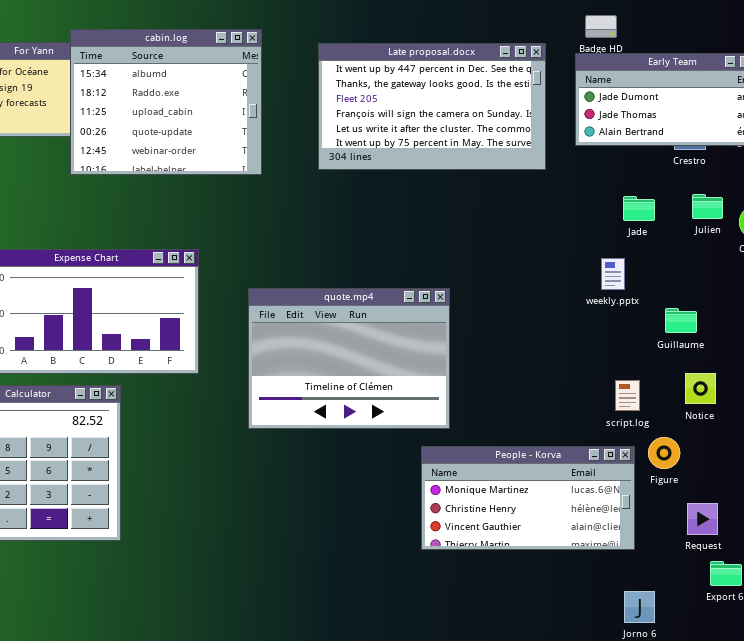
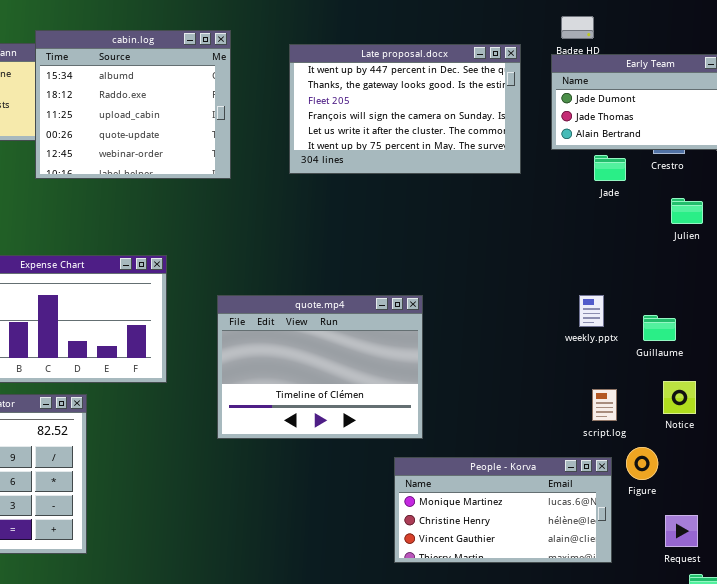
Jade: [623,196,655,221] -> [594,155,626,181], moved
weekly.pptx: [601,258,625,290] -> [579,295,604,327], moved

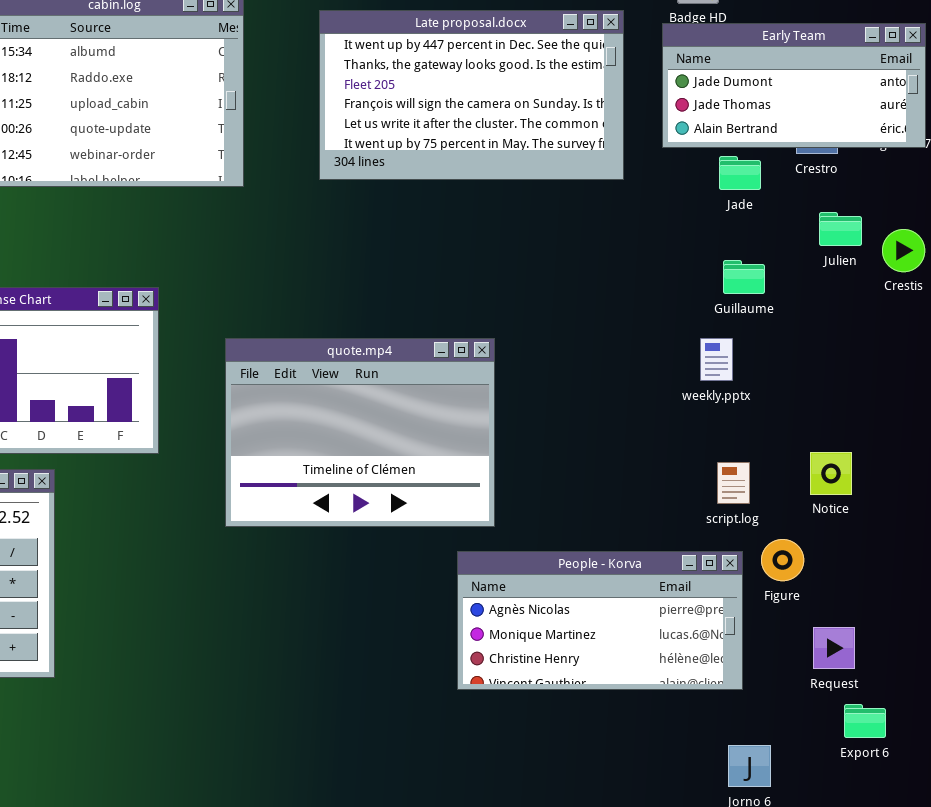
Guillaume: [643,315,676,341] -> [723,260,765,294], moved
People - Korva: [394,457,612,563] -> [457,551,743,690], scrolled up 1 row

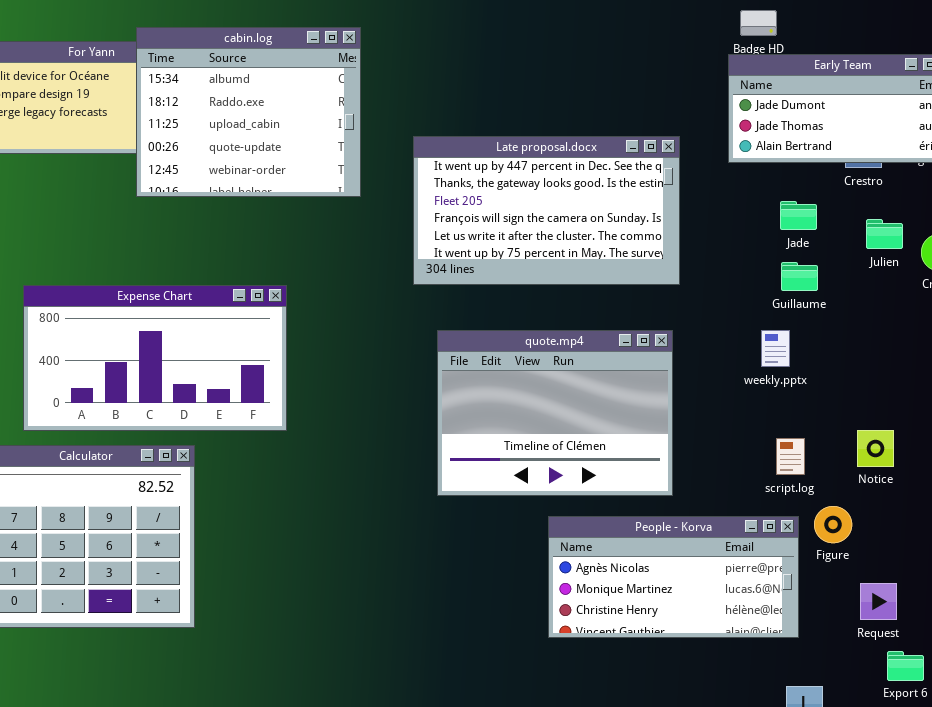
Late proposal.docx: [319,10,624,180] -> [413,136,680,285], moved
Jade: [719,156,761,190] -> [780,201,817,230], moved
quote.mp4: [225,338,495,527] -> [437,330,673,496], moved

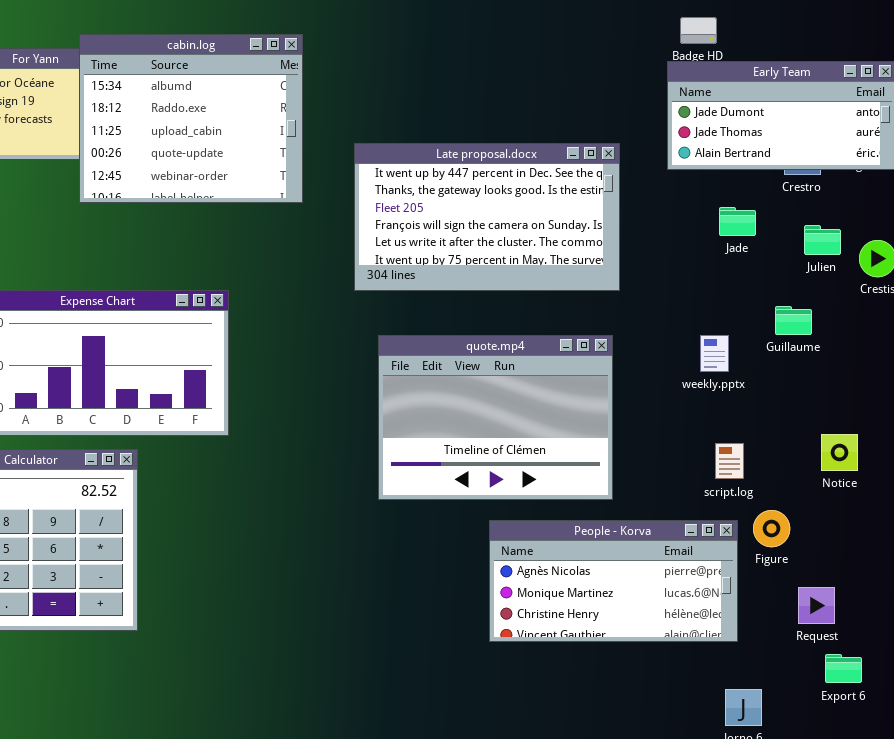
Guillaume: [781,262,818,291] -> [775,306,812,335], moved
Notice: [857,430,894,467] -> [821,434,858,471], moved

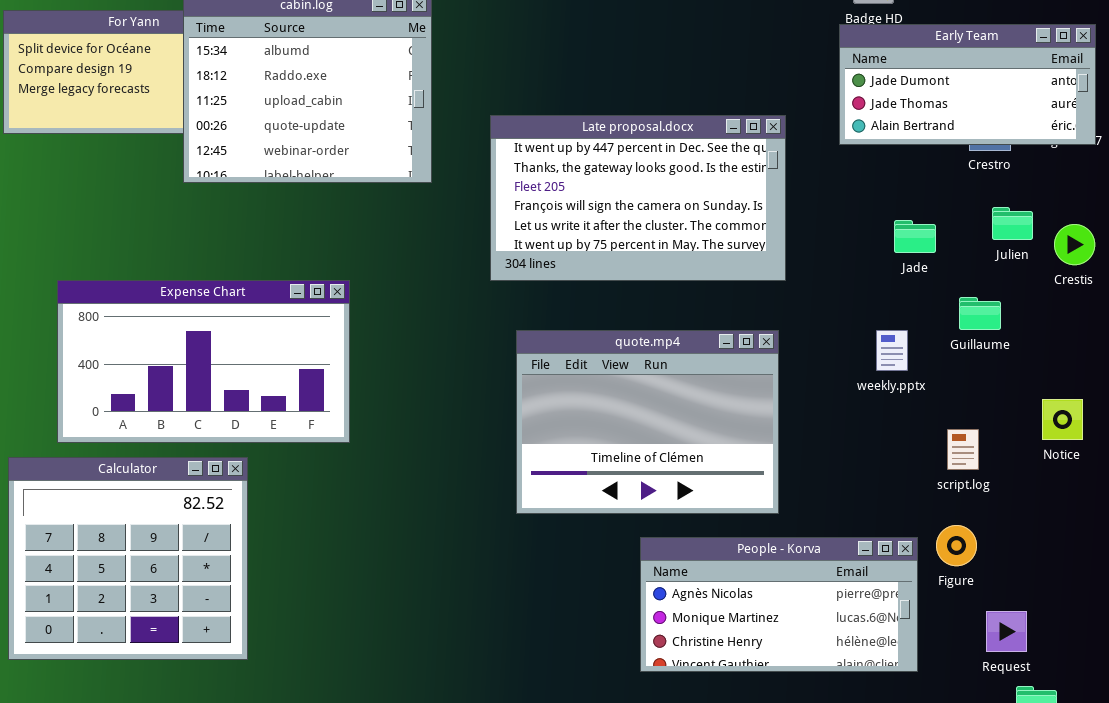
Jade: [719,207,756,236] -> [894,220,936,253], moved
Notice: [821,434,858,471] -> [1042,399,1083,440], moved
script.log: [715,443,744,479] -> [947,429,979,470], moved

